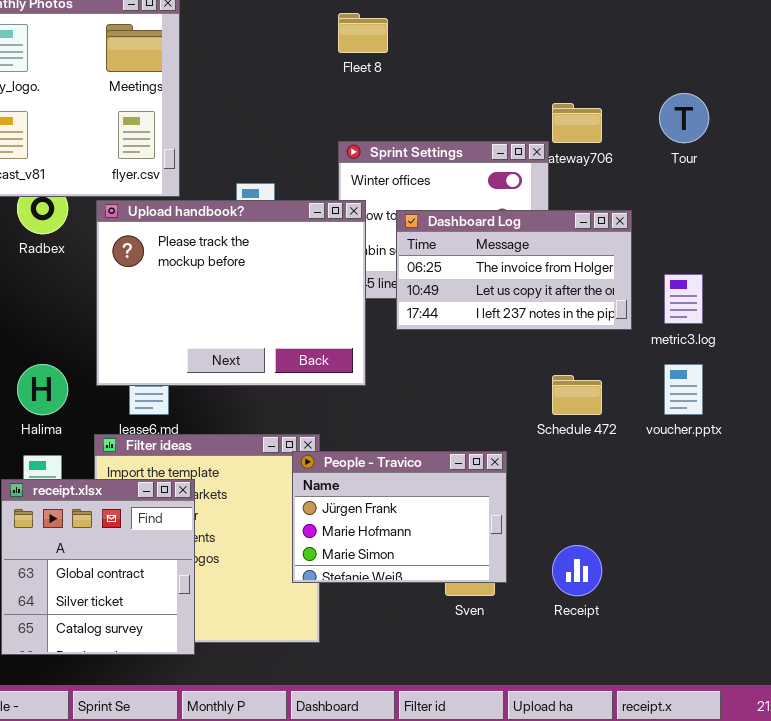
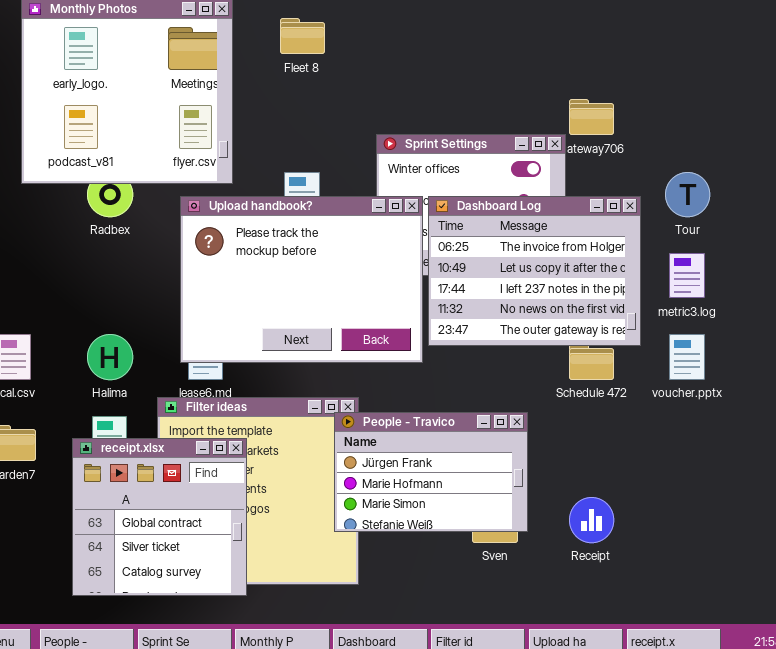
Fleet 8: [338,13,388,53] -> [280,18,325,54], moved
Tour: [659,93,709,143] -> [665,172,710,217], moved
Upload handbook?: [96,200,366,386] -> [180,196,423,363], moved
Dashboard Log: [396,210,632,330] -> [428,196,641,346], resized

